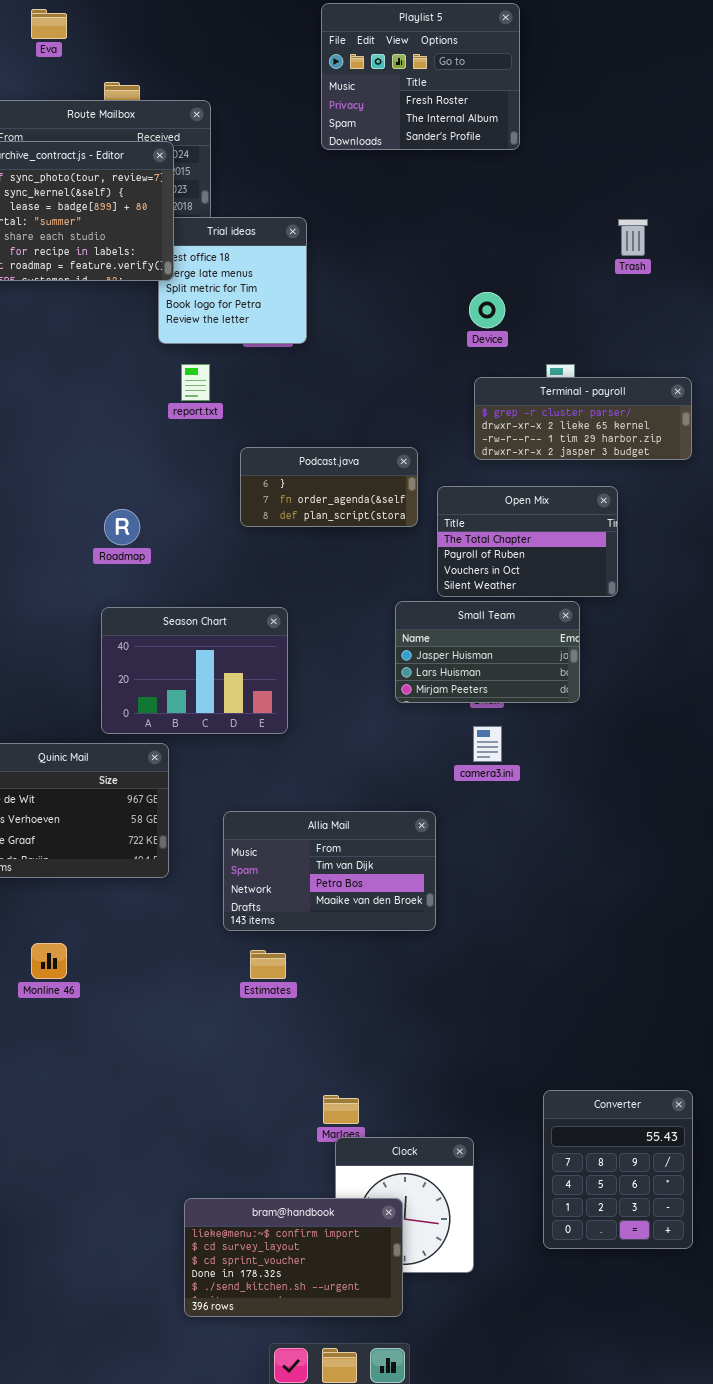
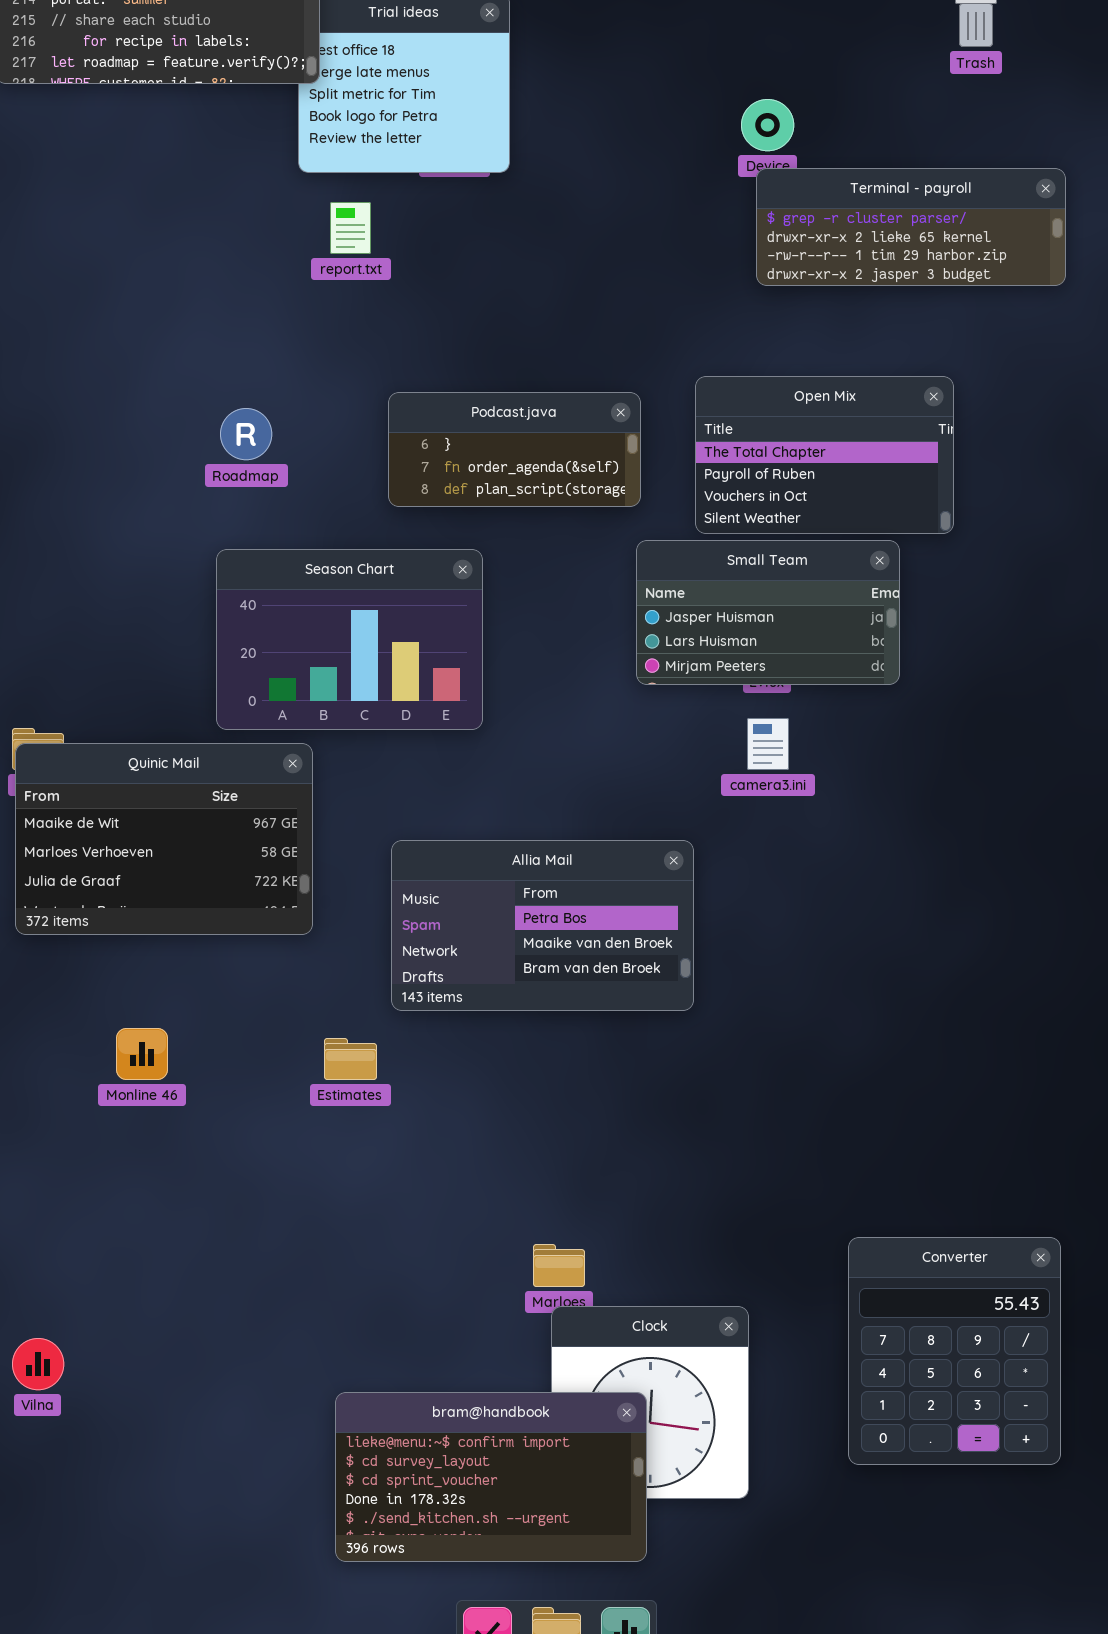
Terminal - payroll: [474,377,692,460] -> [756,168,1066,286], moved
Podcast.java: [240,447,418,527] -> [388,392,641,507], moved
Allia Mail: [223,811,436,931] -> [391,840,694,1011], scrolled down 1 row
Estimates: [250,950,286,979] -> [324,1038,377,1080], moved

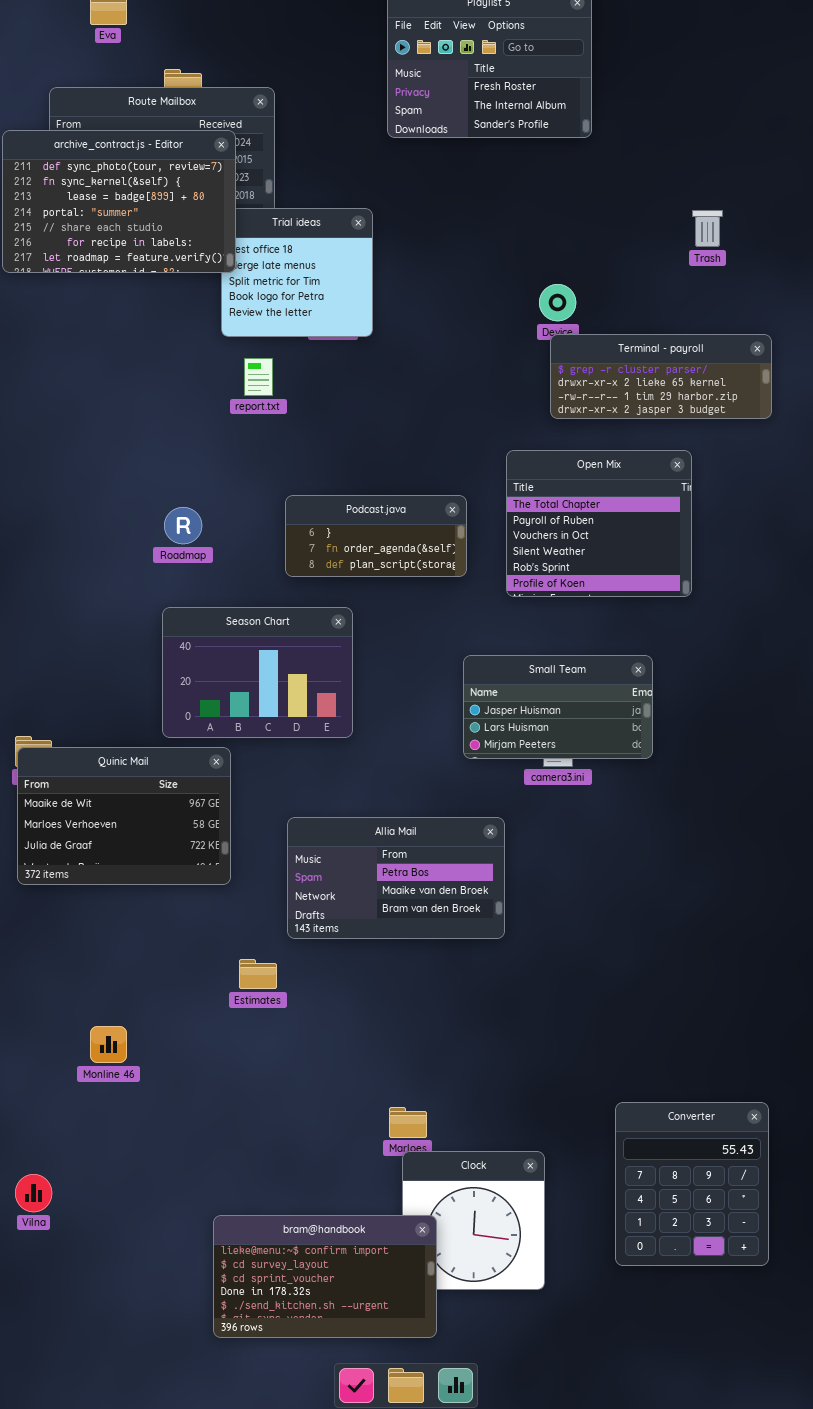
Open Mix: [695,376,954,534] -> [506,450,692,597], resized
Small Team: [636,540,900,685] -> [463,655,653,759], moved
Monline 46: [116,1028,168,1080] -> [90,1026,127,1063], moved
bram@handbook: [335,1392,647,1562] -> [213,1215,437,1338], moved

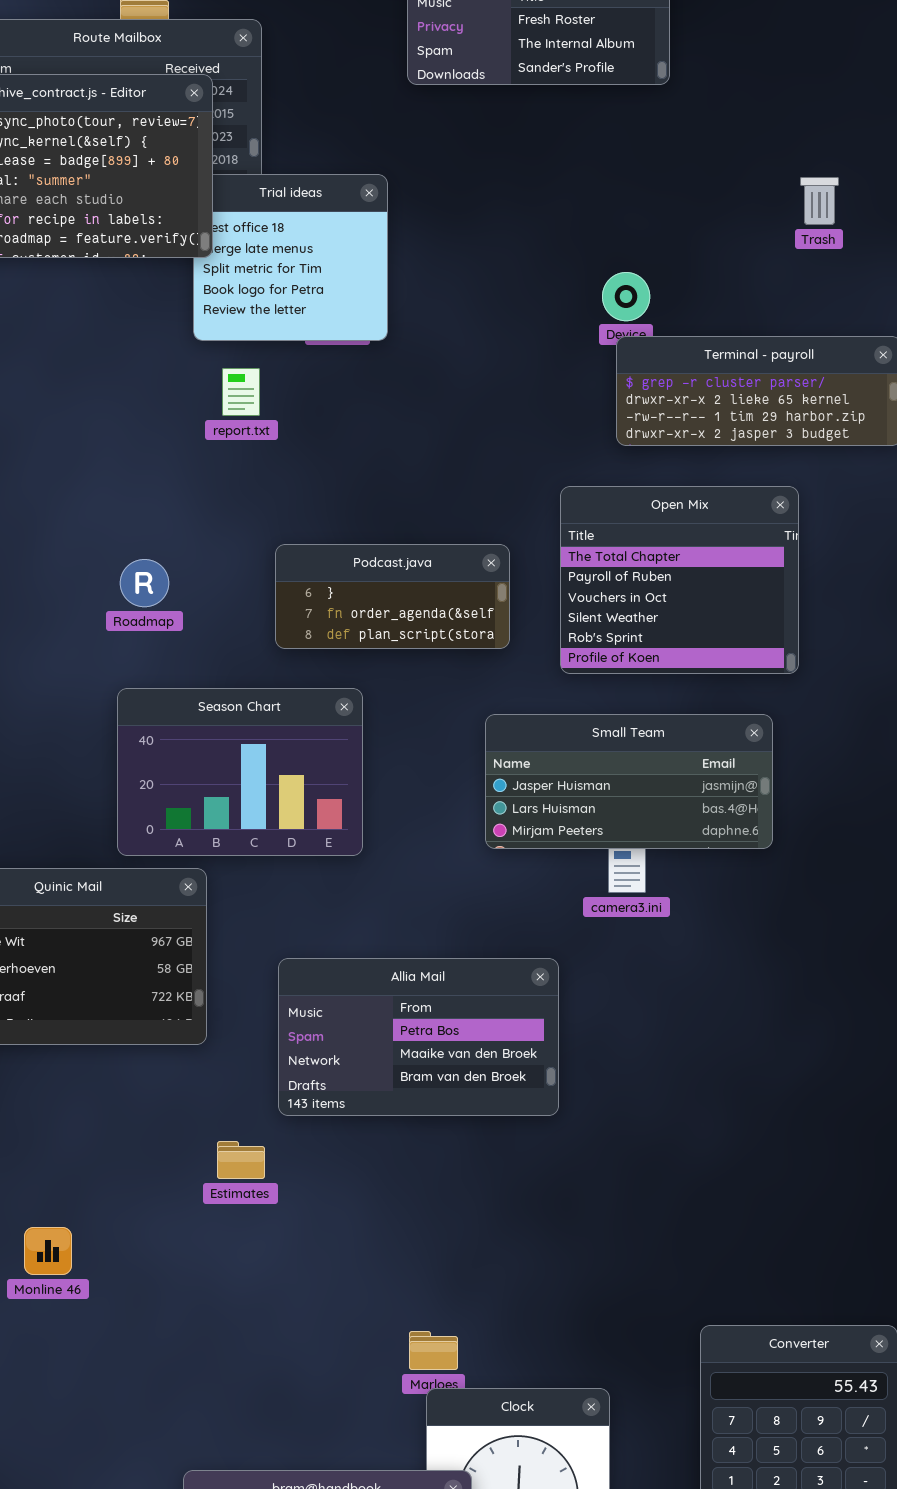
Small Team: [463,655,653,759] -> [485,714,773,849], moved, resized

